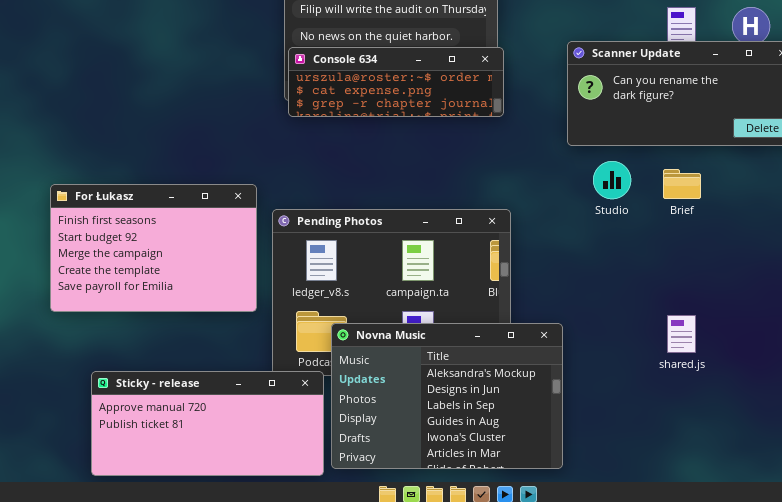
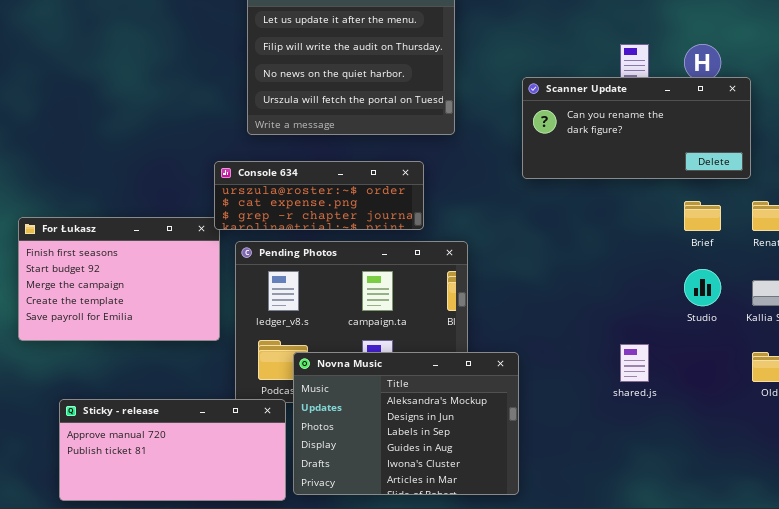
Console 634: [288,47,504,117] -> [214,161,424,230], moved
Studio: [593,161,631,199] -> [684,269,721,306], moved
Brief: [663,169,701,199] -> [684,201,721,231], moved

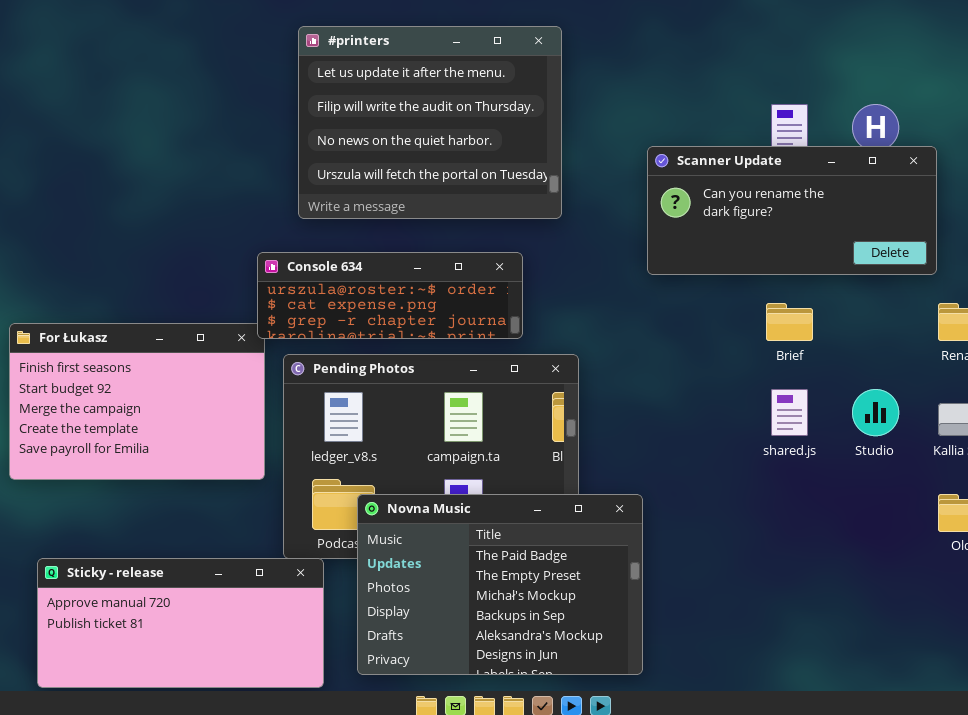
Brief: [684,201,721,231] -> [766,303,813,341], moved
shared.js: [620,344,649,382] -> [771,389,808,436], moved
Novna Music: [293,352,519,495] -> [357,494,643,675], scrolled up 4 rows
Sticky - release: [59,399,286,501] -> [37,558,324,688], moved

